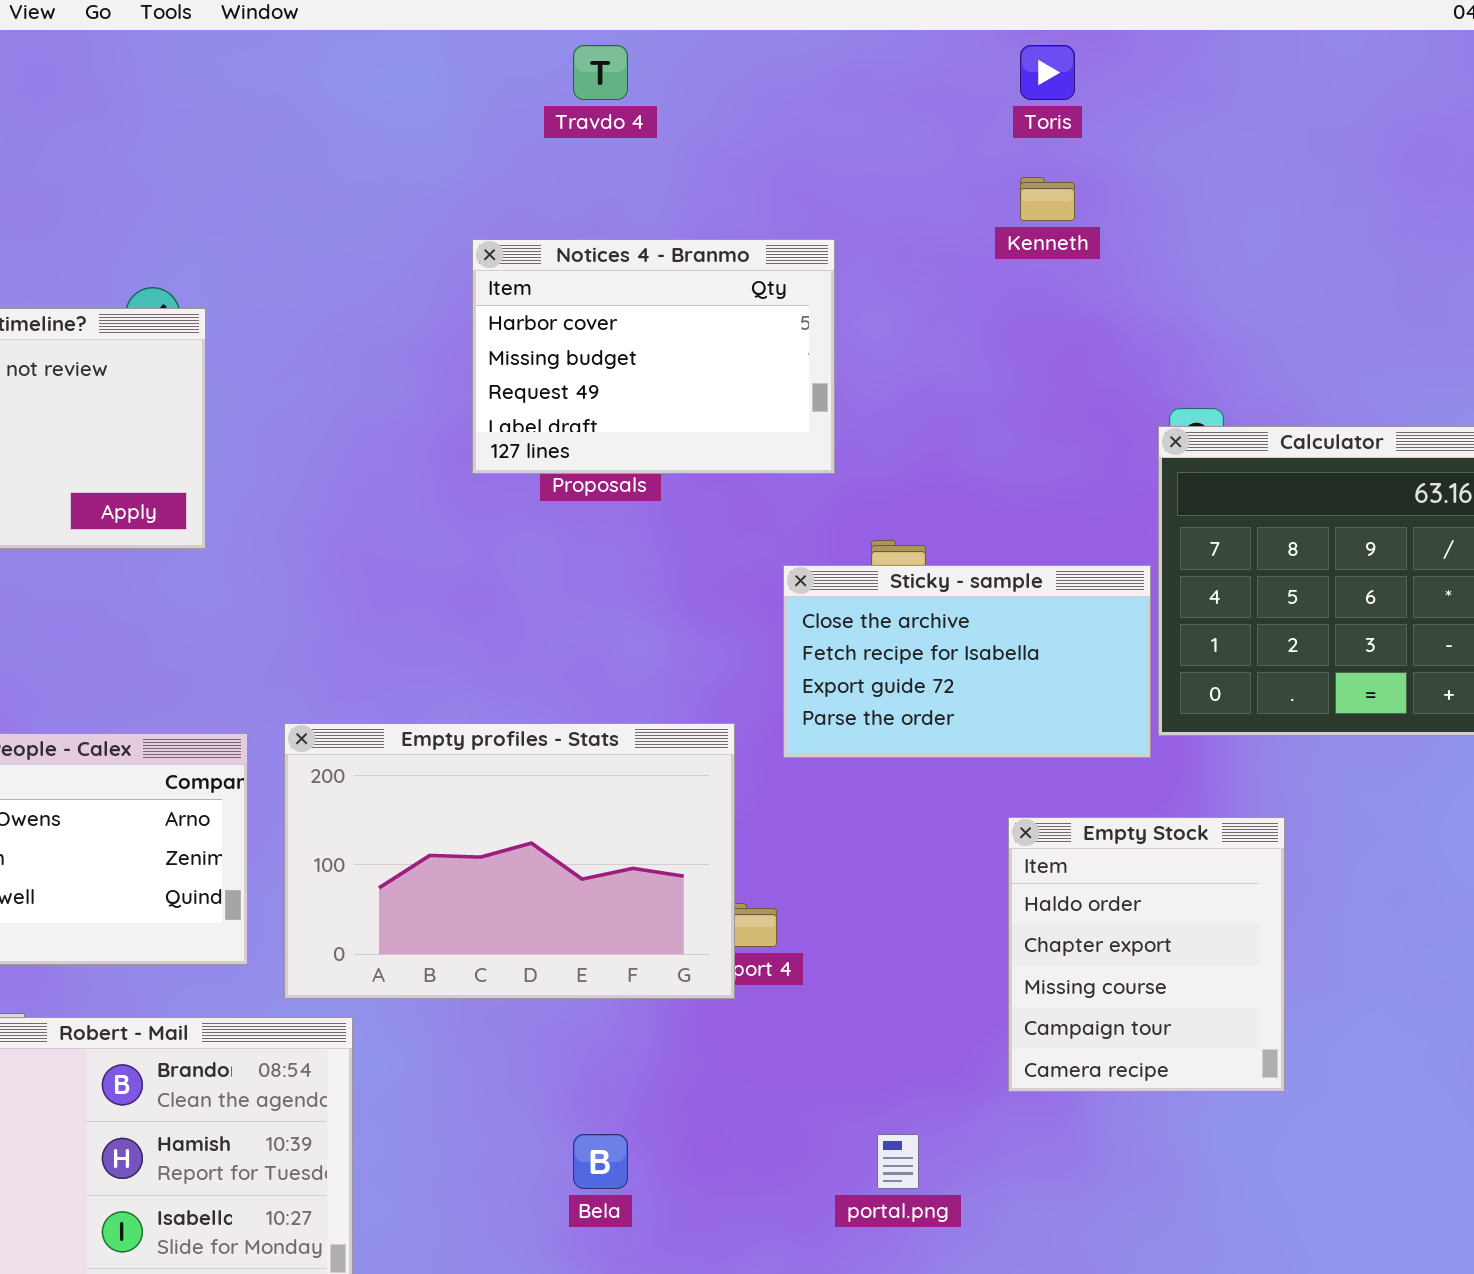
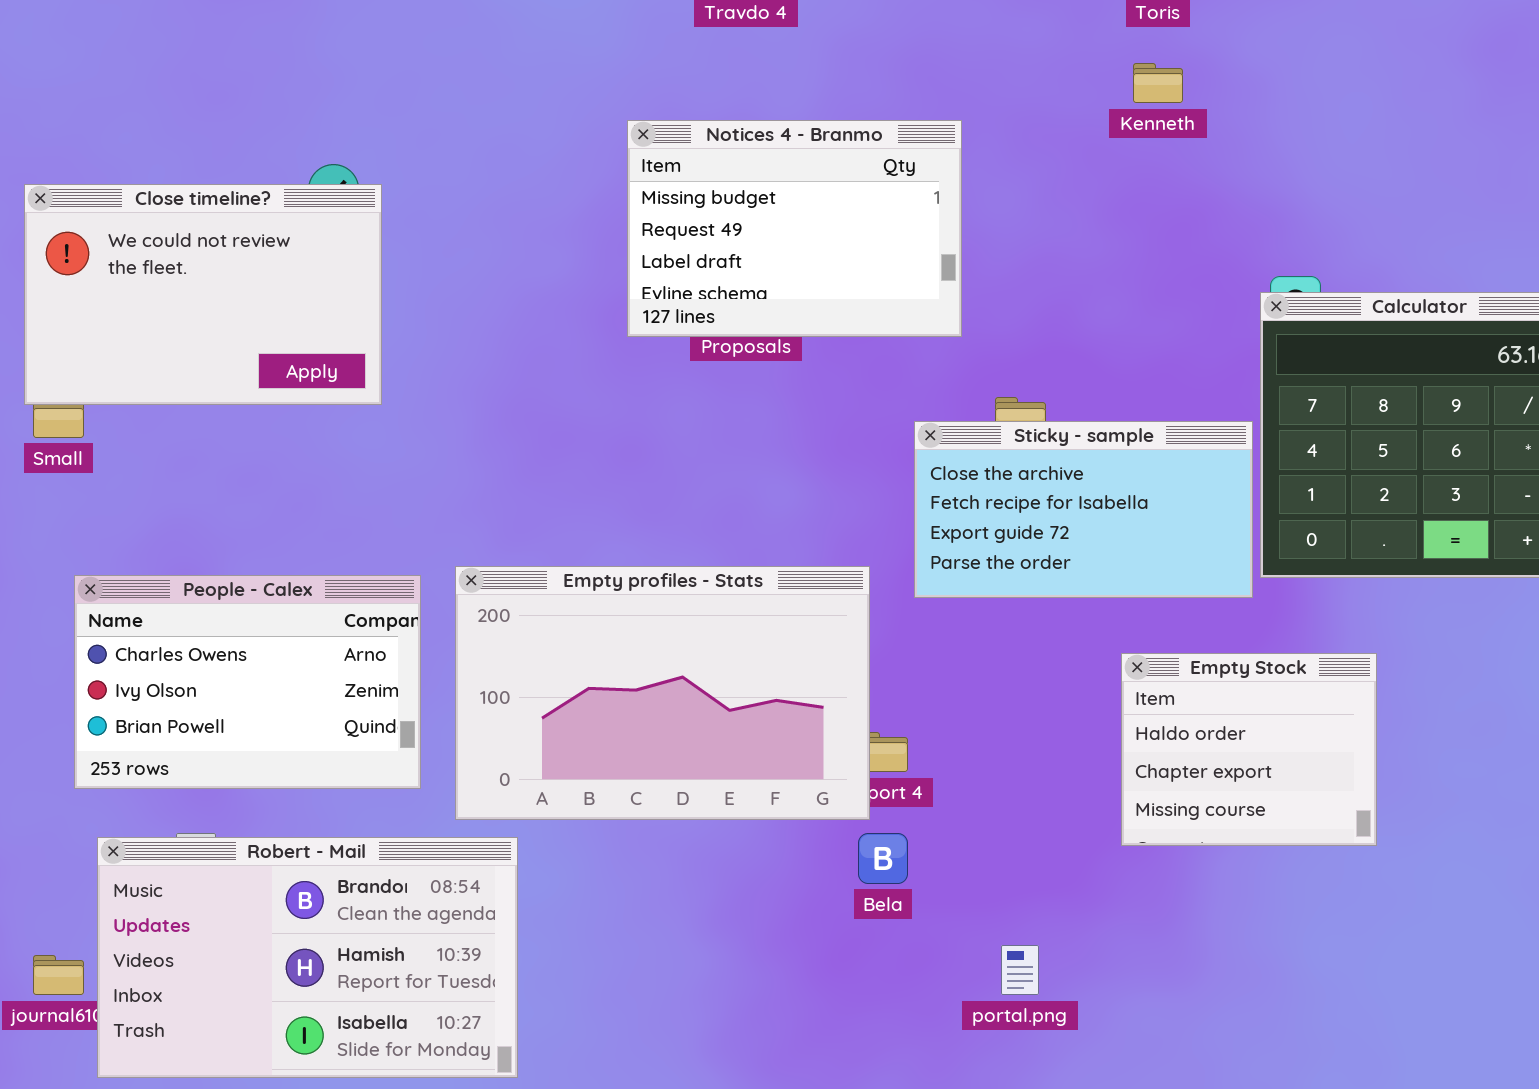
Notices 4 - Branmo: [472,239,835,474] -> [627,120,962,337], scrolled down 1 row
Empty Stock: [1008,817,1285,1092] -> [1121,653,1377,846], resized
Bela: [573,1134,628,1189] -> [858,833,908,884], moved

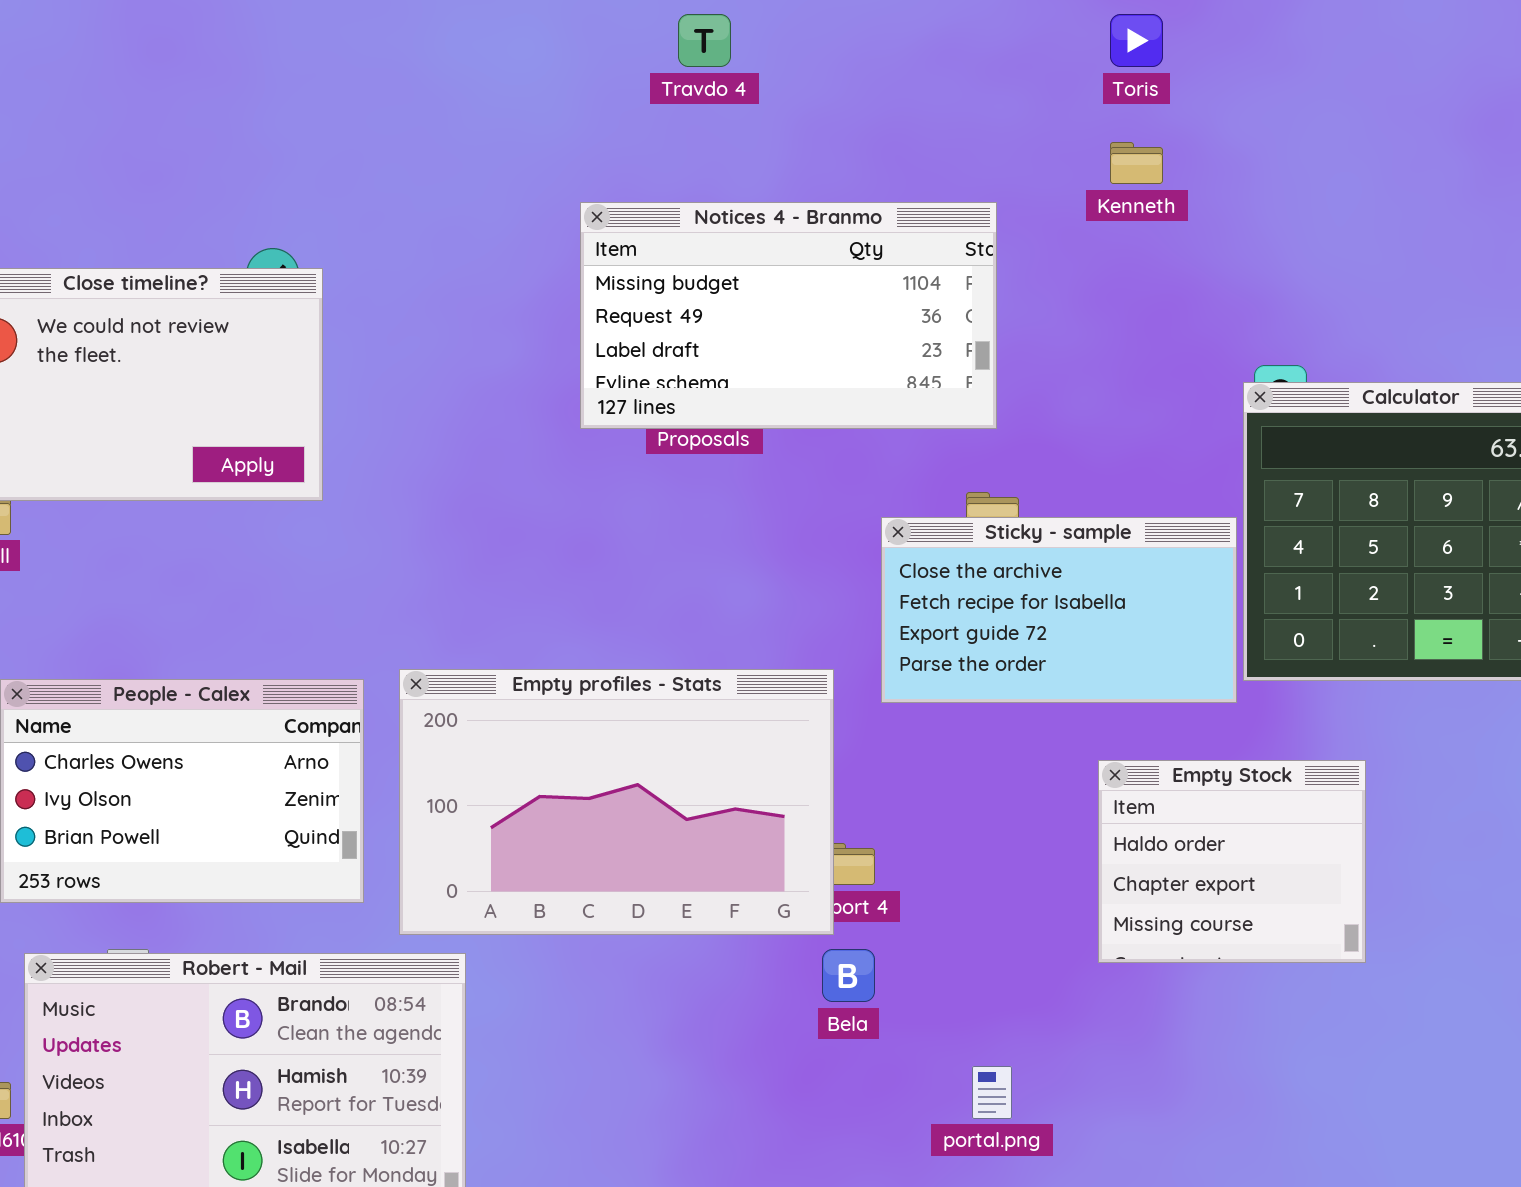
Notices 4 - Branmo: [627,120,962,337] -> [580,202,997,429], resized

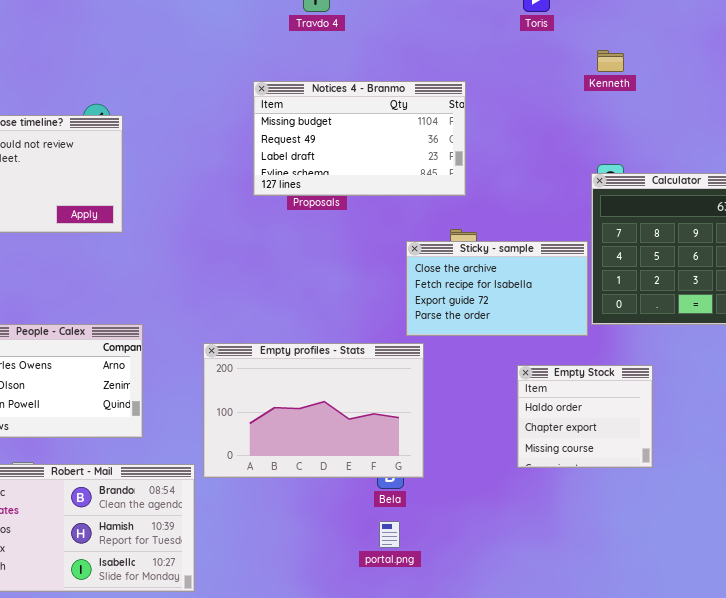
Kenneth: [1110,142,1163,184] -> [597,50,624,72], moved
Empty profiles - Stats: [399,669,834,935] -> [203,343,424,478], moved
portal.png: [972,1066,1012,1119] -> [379,521,400,548], moved

